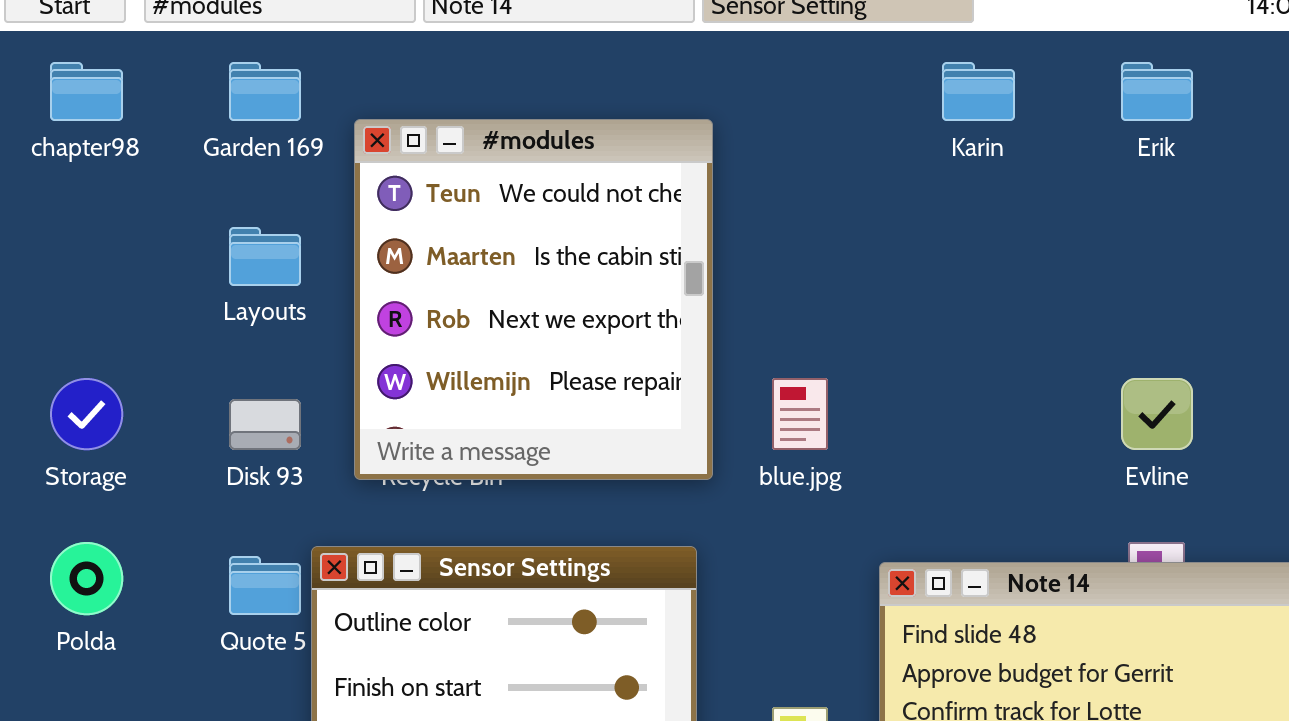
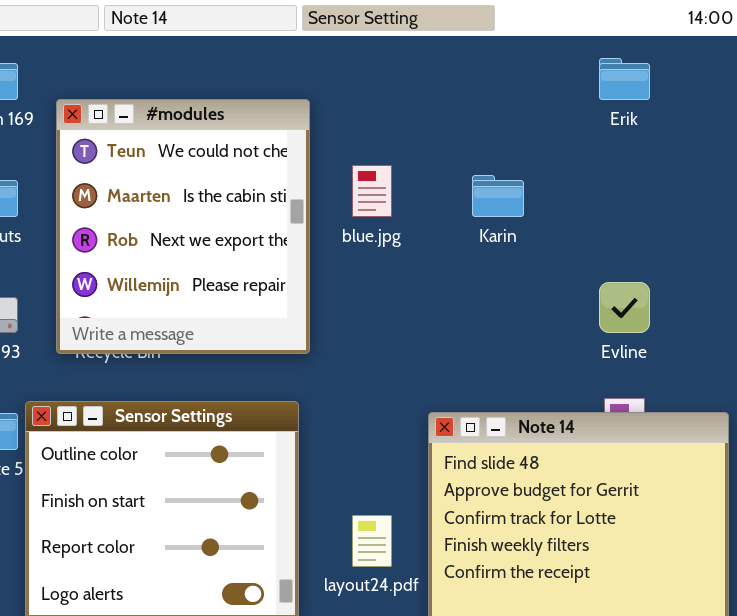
Karin: [942,62,1015,121] -> [472,175,524,217], moved
blue.jpg: [772,378,828,450] -> [352,165,392,217], moved

